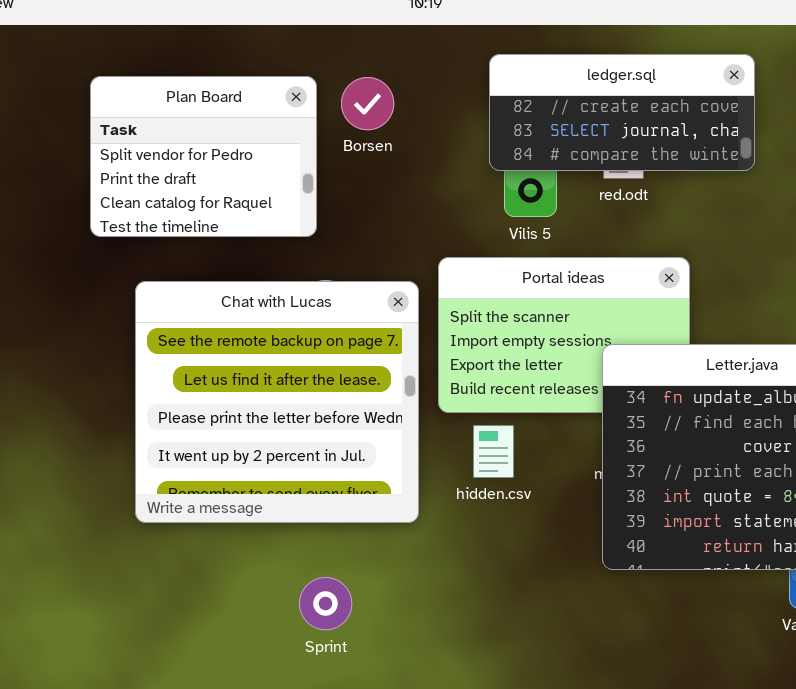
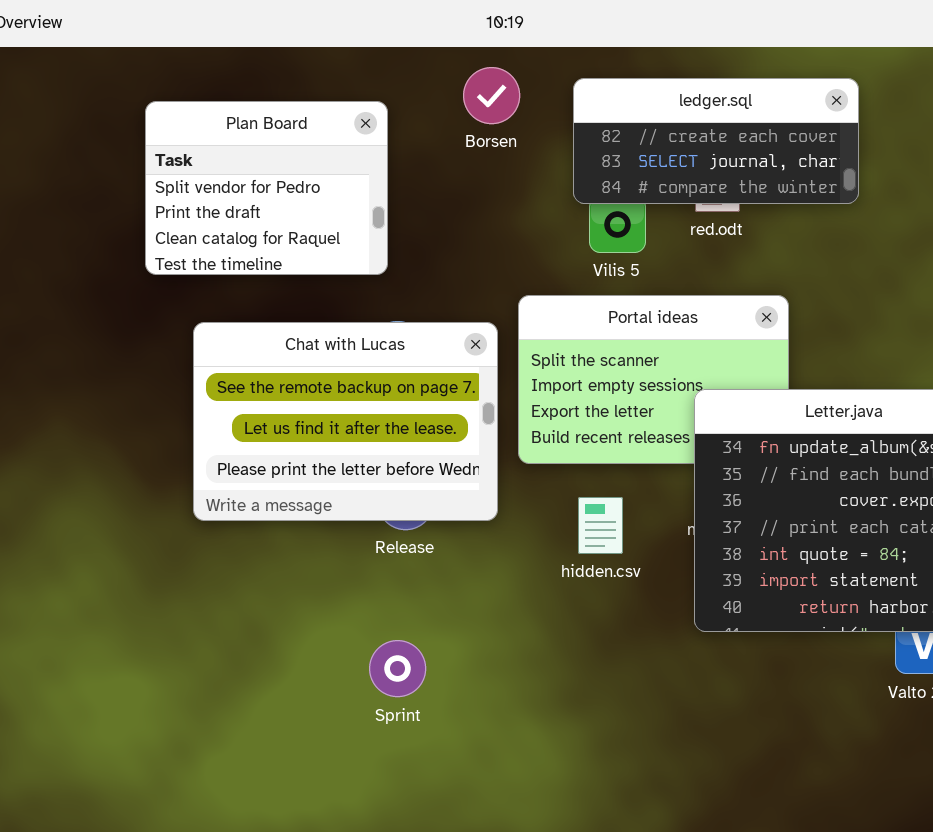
Borsen: [341,77,394,130] -> [463,67,520,124], moved
Chat with Lucas: [135,281,419,523] -> [193,322,498,521], resized
hidden.csv: [473,425,514,478] -> [578,497,623,554], moved

